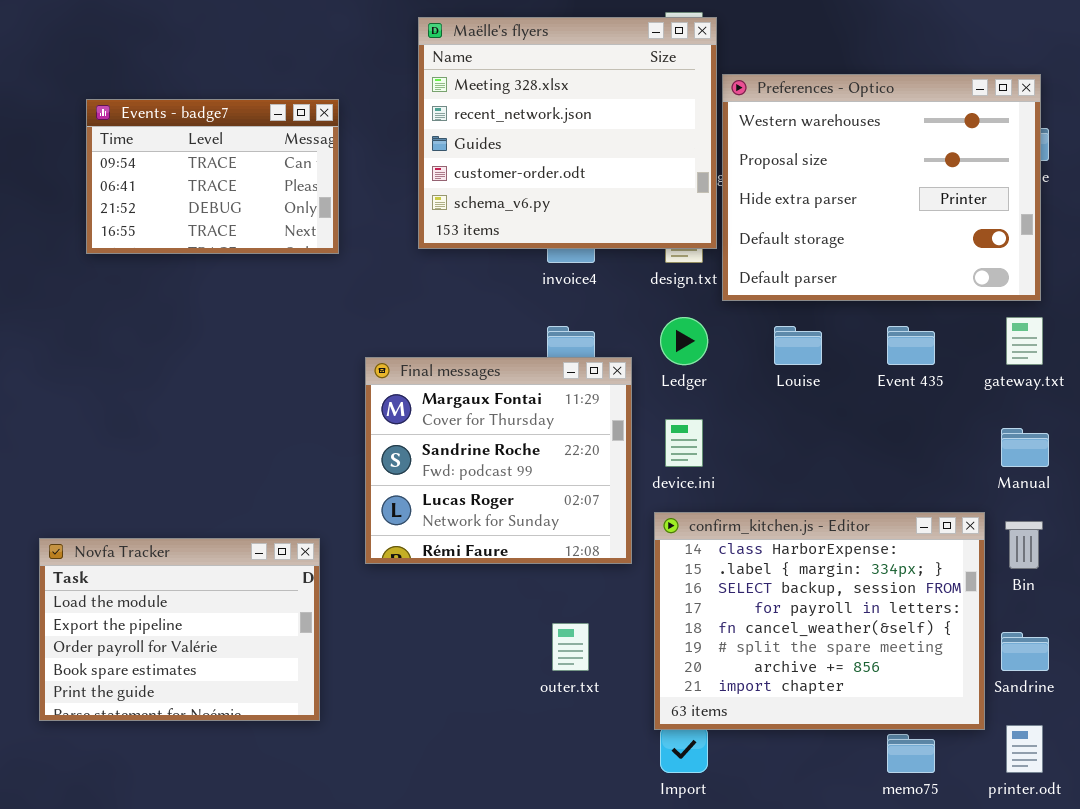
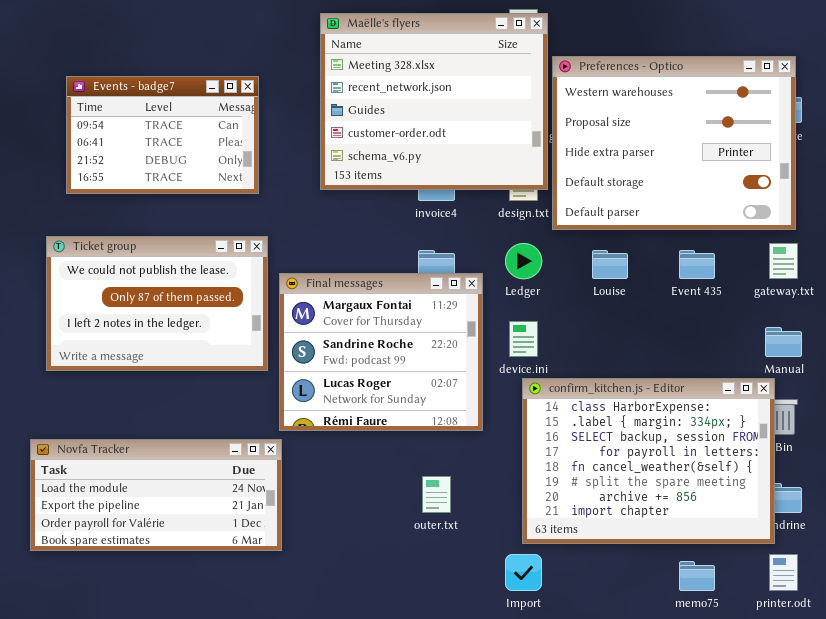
Ticket group: none -> [46,236,268,371], opened
confirm_kitchen.js - Editor: [654,512,985,730] -> [522,378,775,544], moved
Novfa Tracker: [39,538,320,721] -> [30,439,282,551], resized

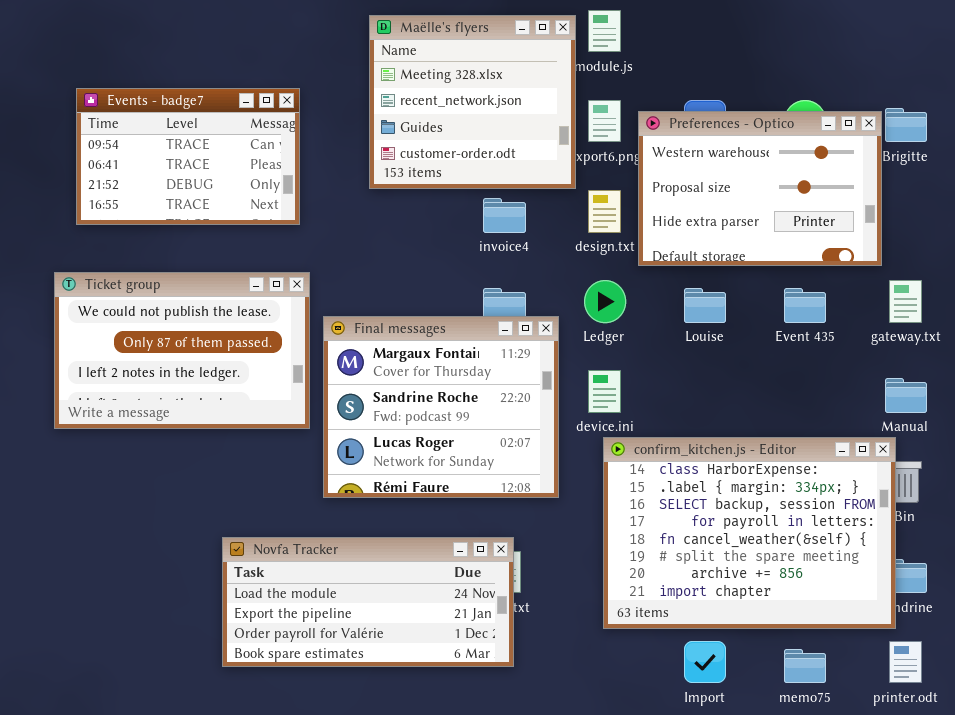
Maëlle's flyers: [320,13,548,190] -> [369,15,576,189], resized
Preferences - Optico: [552,56,796,230] -> [638,111,882,266], resized
Novfa Tracker: [30,439,282,551] -> [222,537,514,667], moved
Import: [505,554,542,591] -> [684,641,726,683], moved

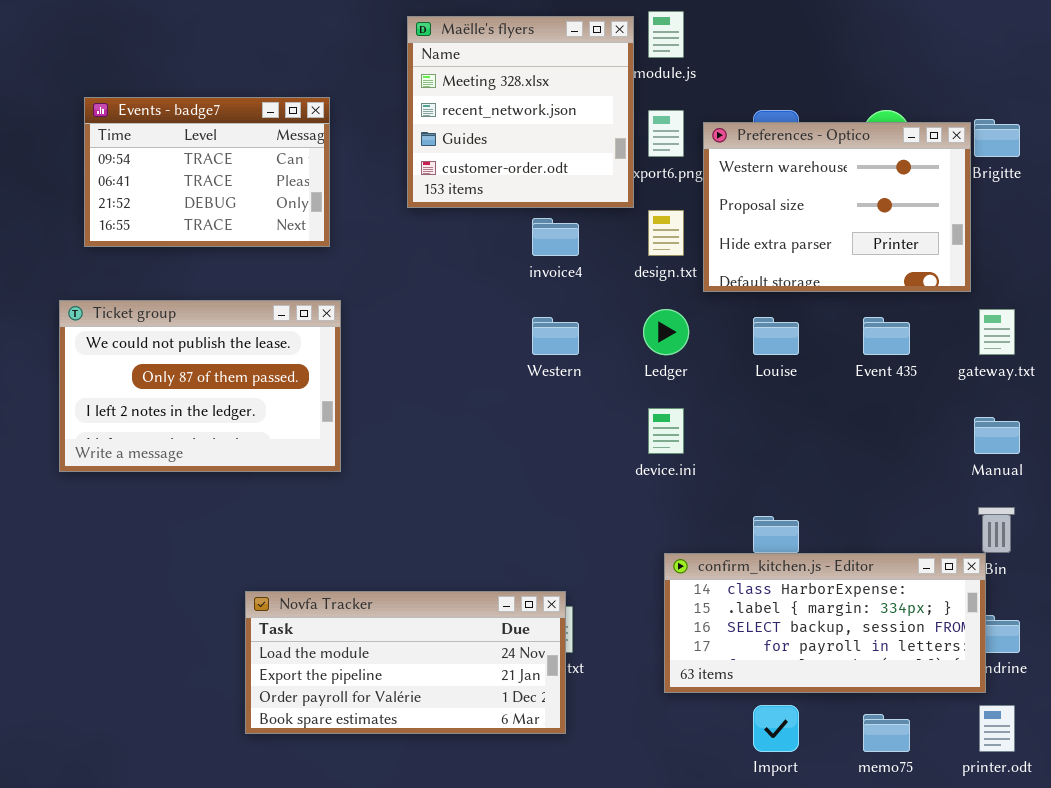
Final messages: [323,316,559,498] -> none, closed
confirm_kitchen.js - Editor: [603,437,896,629] -> [664,553,986,693], resized

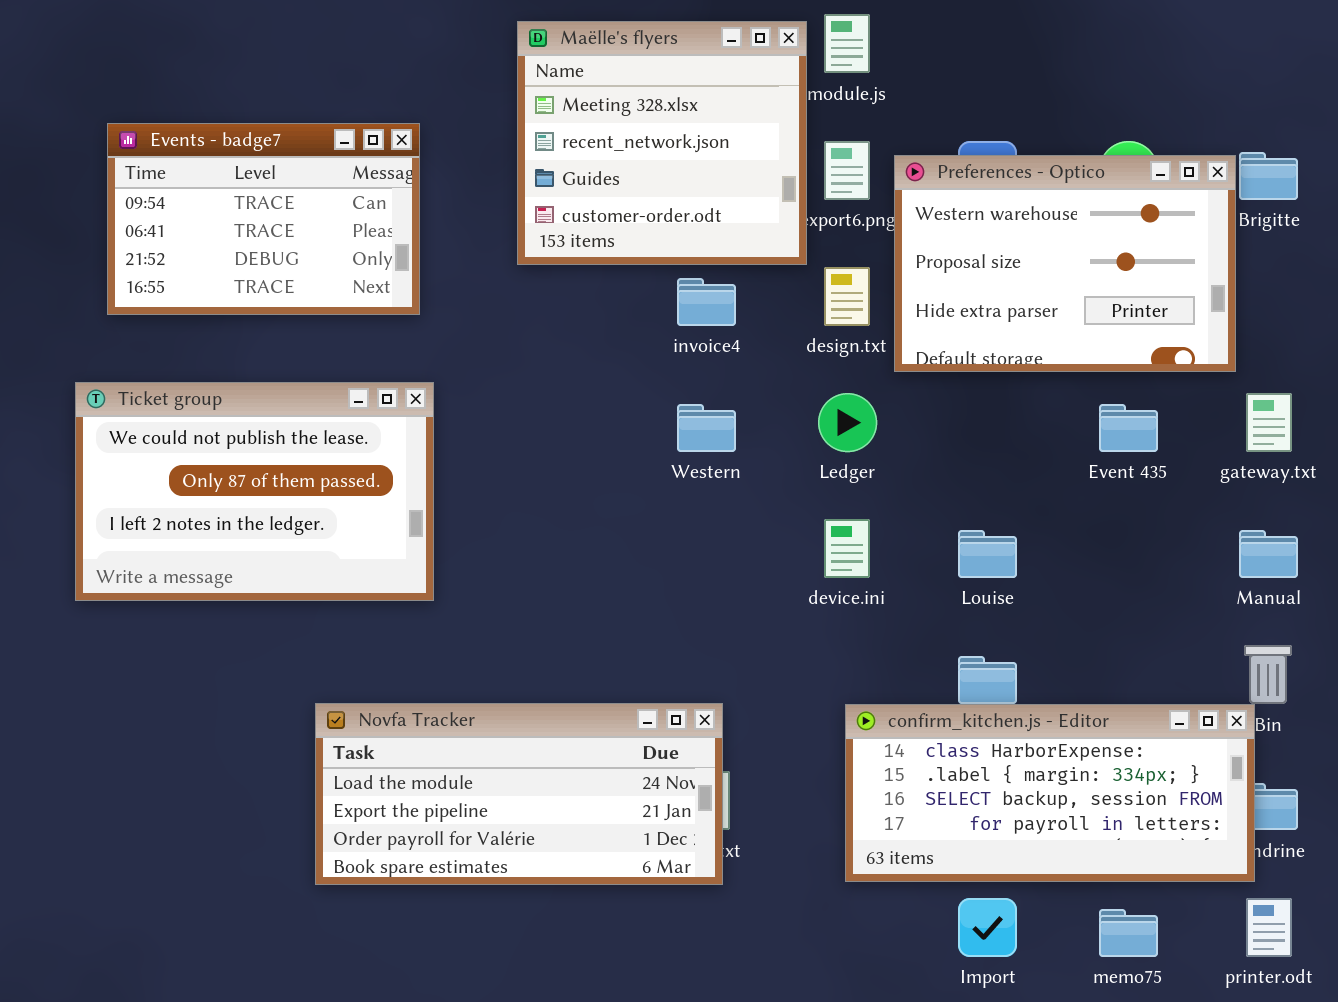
Louise: [753,317,799,355] -> [958,530,1017,578], moved
Novfa Tracker: [245,591,566,734] -> [315,703,723,885], moved

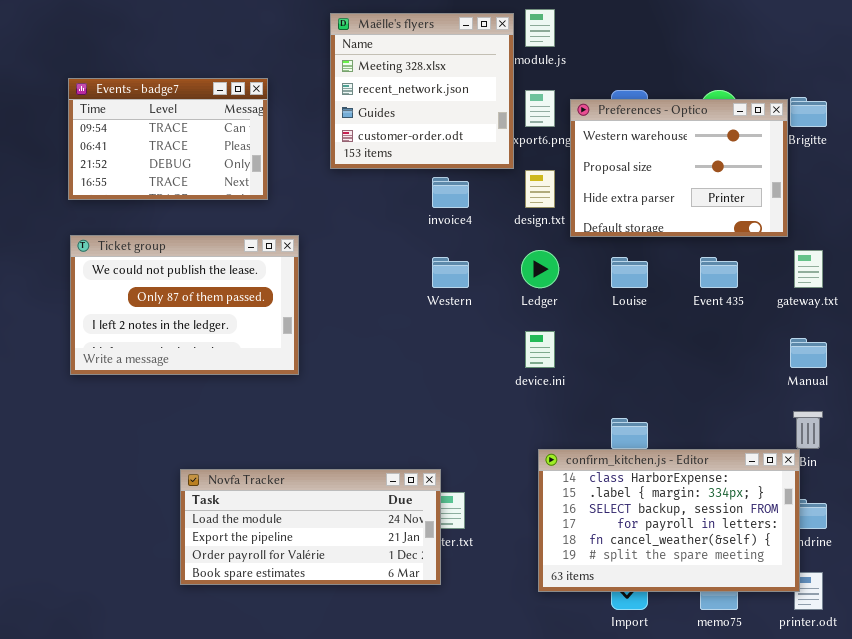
Ticket group: [75,382,434,601] -> [70,235,299,375], moved
Louise: [958,530,1017,578] -> [611,257,648,288], moved
Novfa Tracker: [315,703,723,885] -> [180,469,441,585], moved
confirm_kitchen.js - Editor: [845,704,1255,882] -> [538,449,800,592], resized

